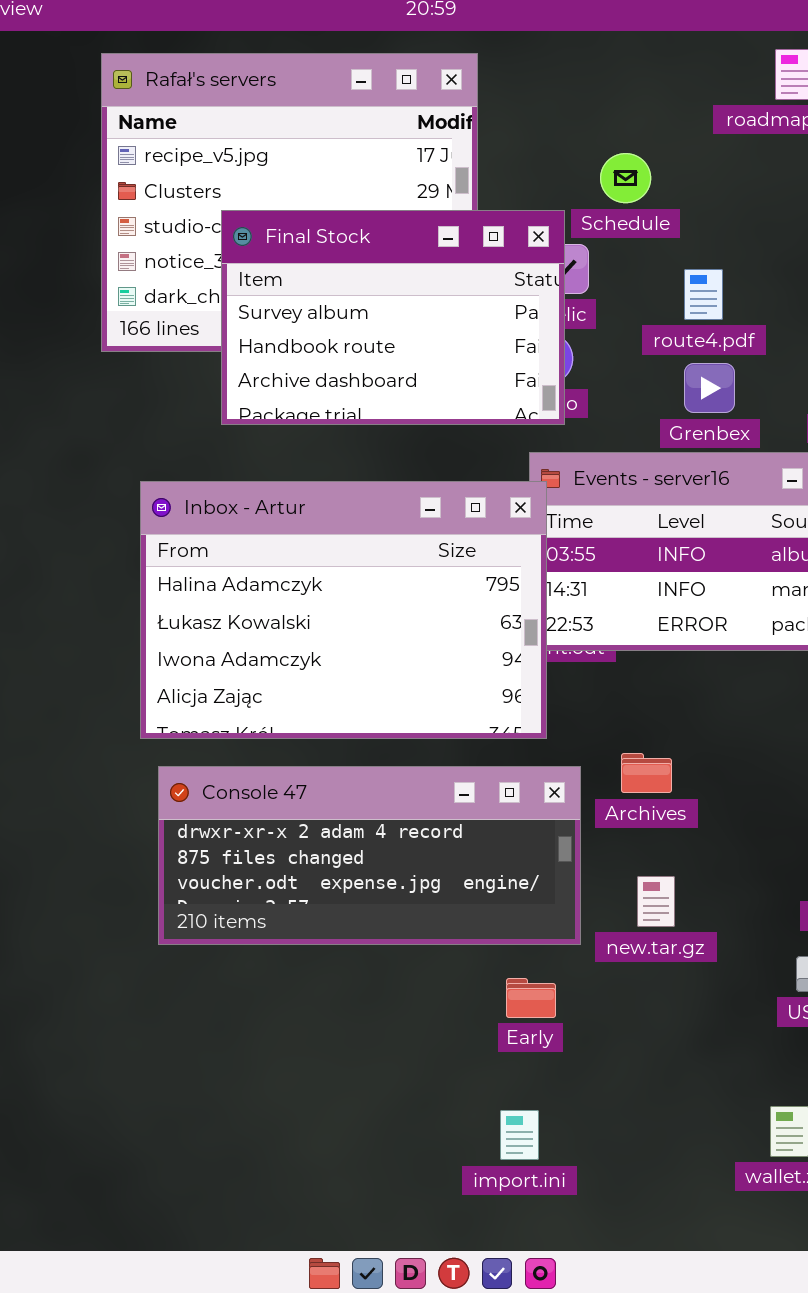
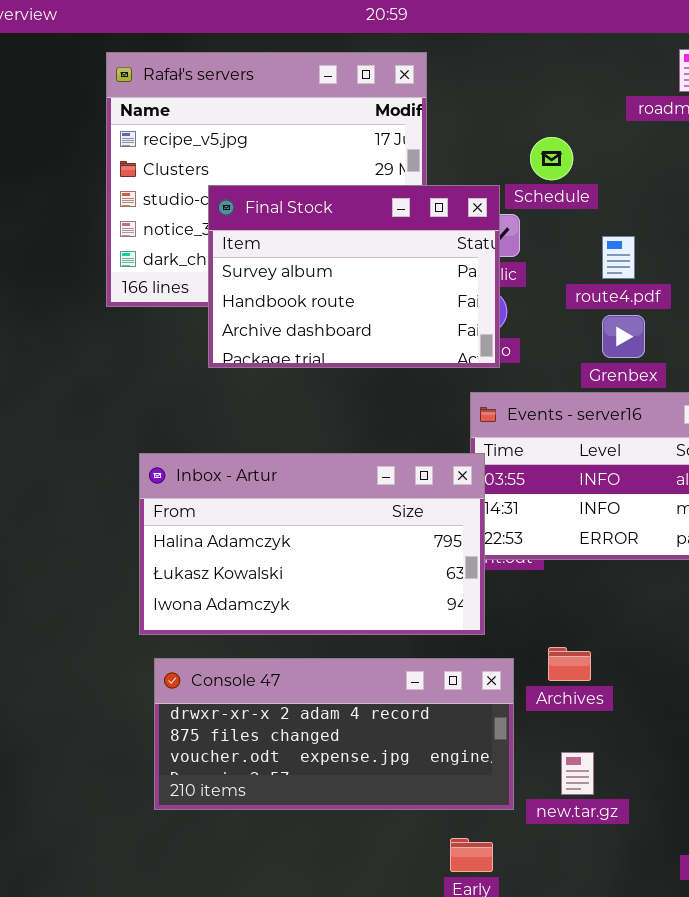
Inbox - Artur: [140,481,547,739] -> [139,453,485,635], resized

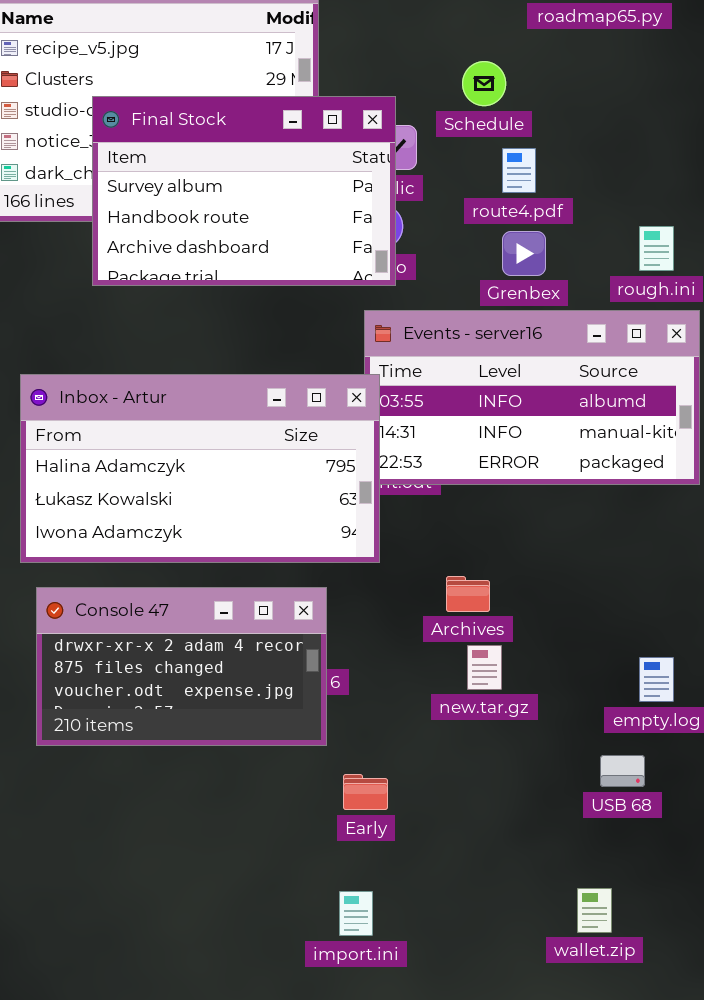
Schedule: [530,137,573,180] -> [462,61,506,106], moved
Console 47: [154,658,514,810] -> [36,587,327,746], resized
new.tar.gz: [561,752,594,795] -> [467,645,502,690], moved

